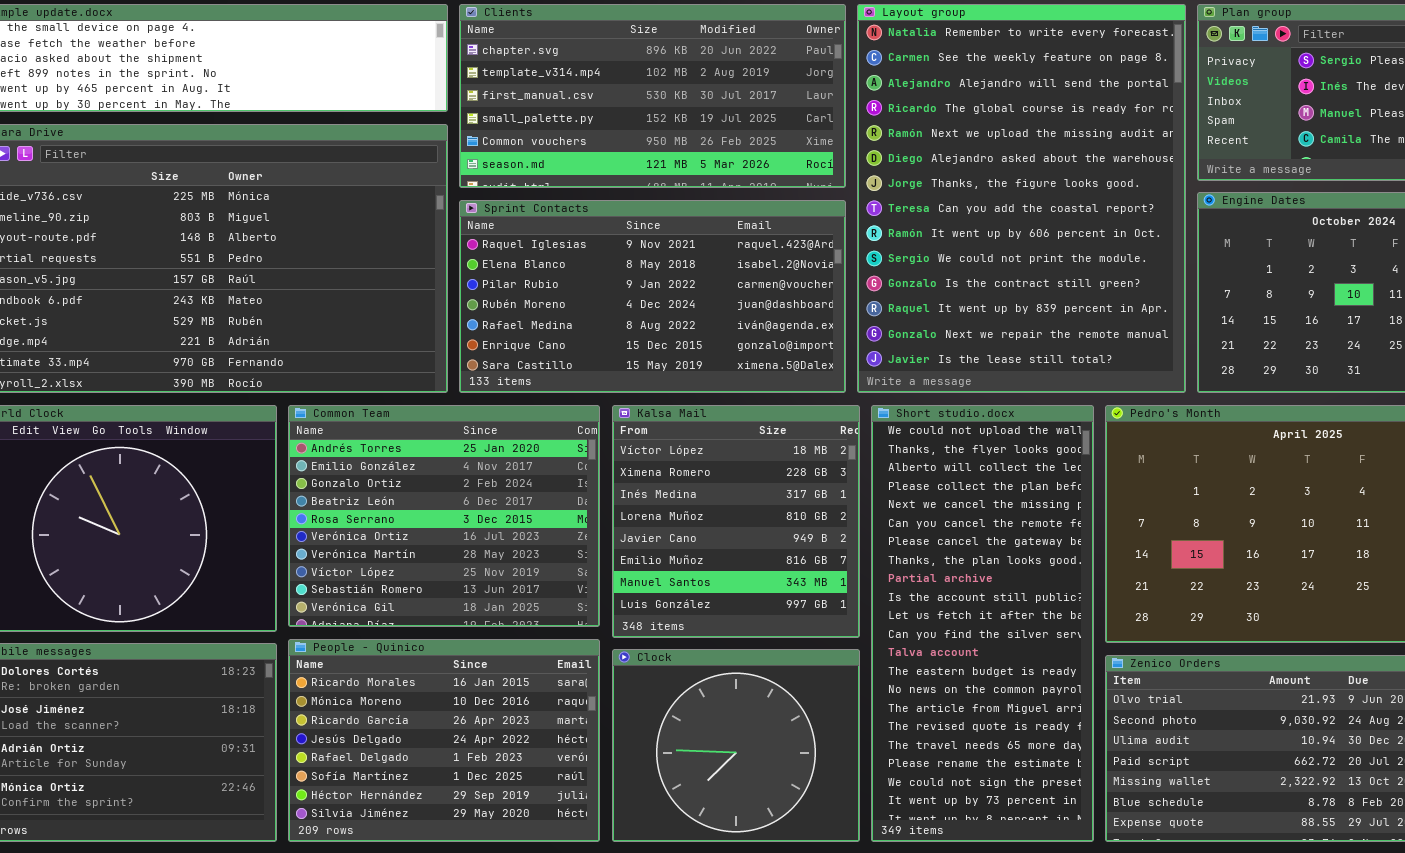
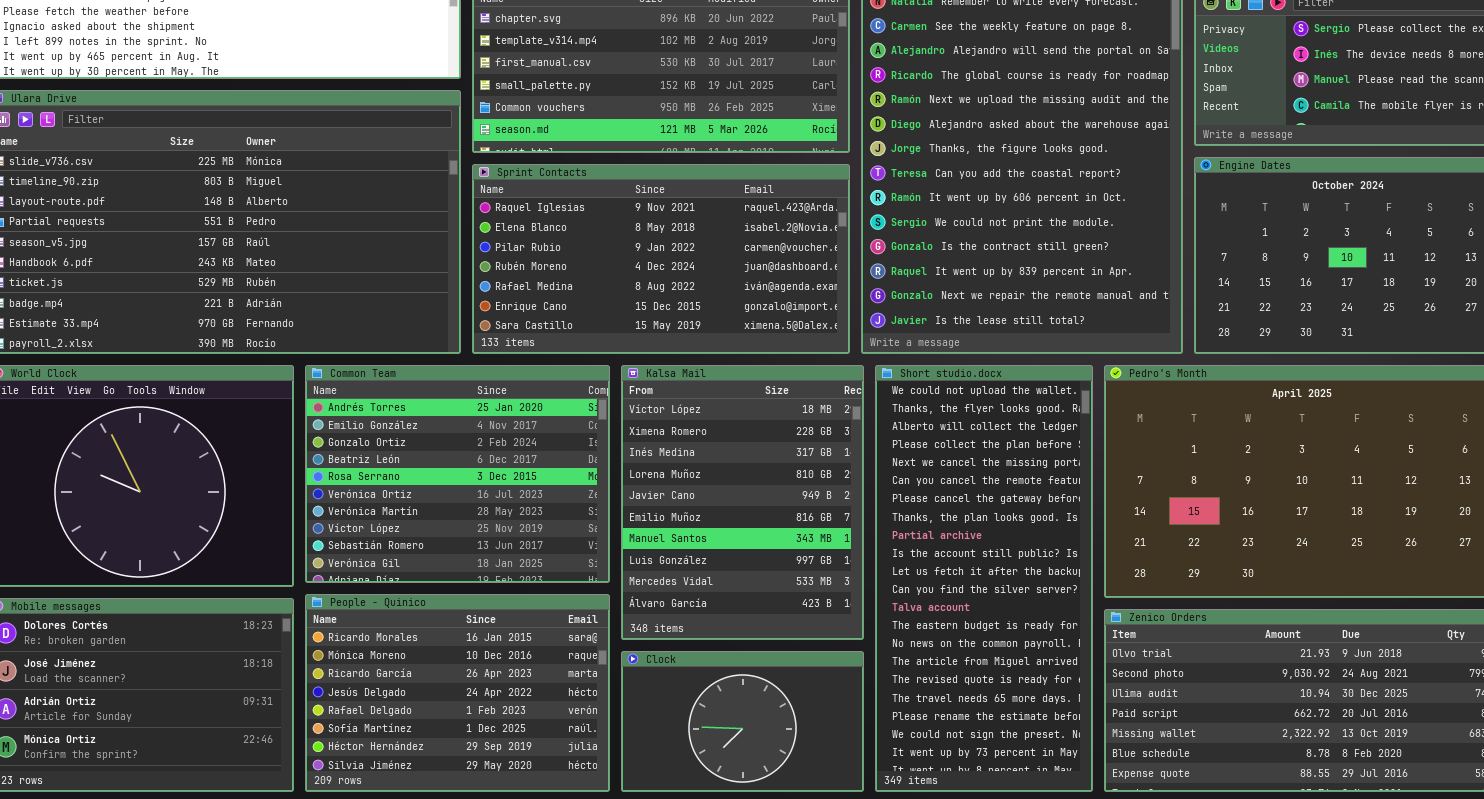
Kalsa Mail: [612,405,860,638] -> [621,365,864,640], resized
Clock: [612,649,860,842] -> [621,651,864,792], resized

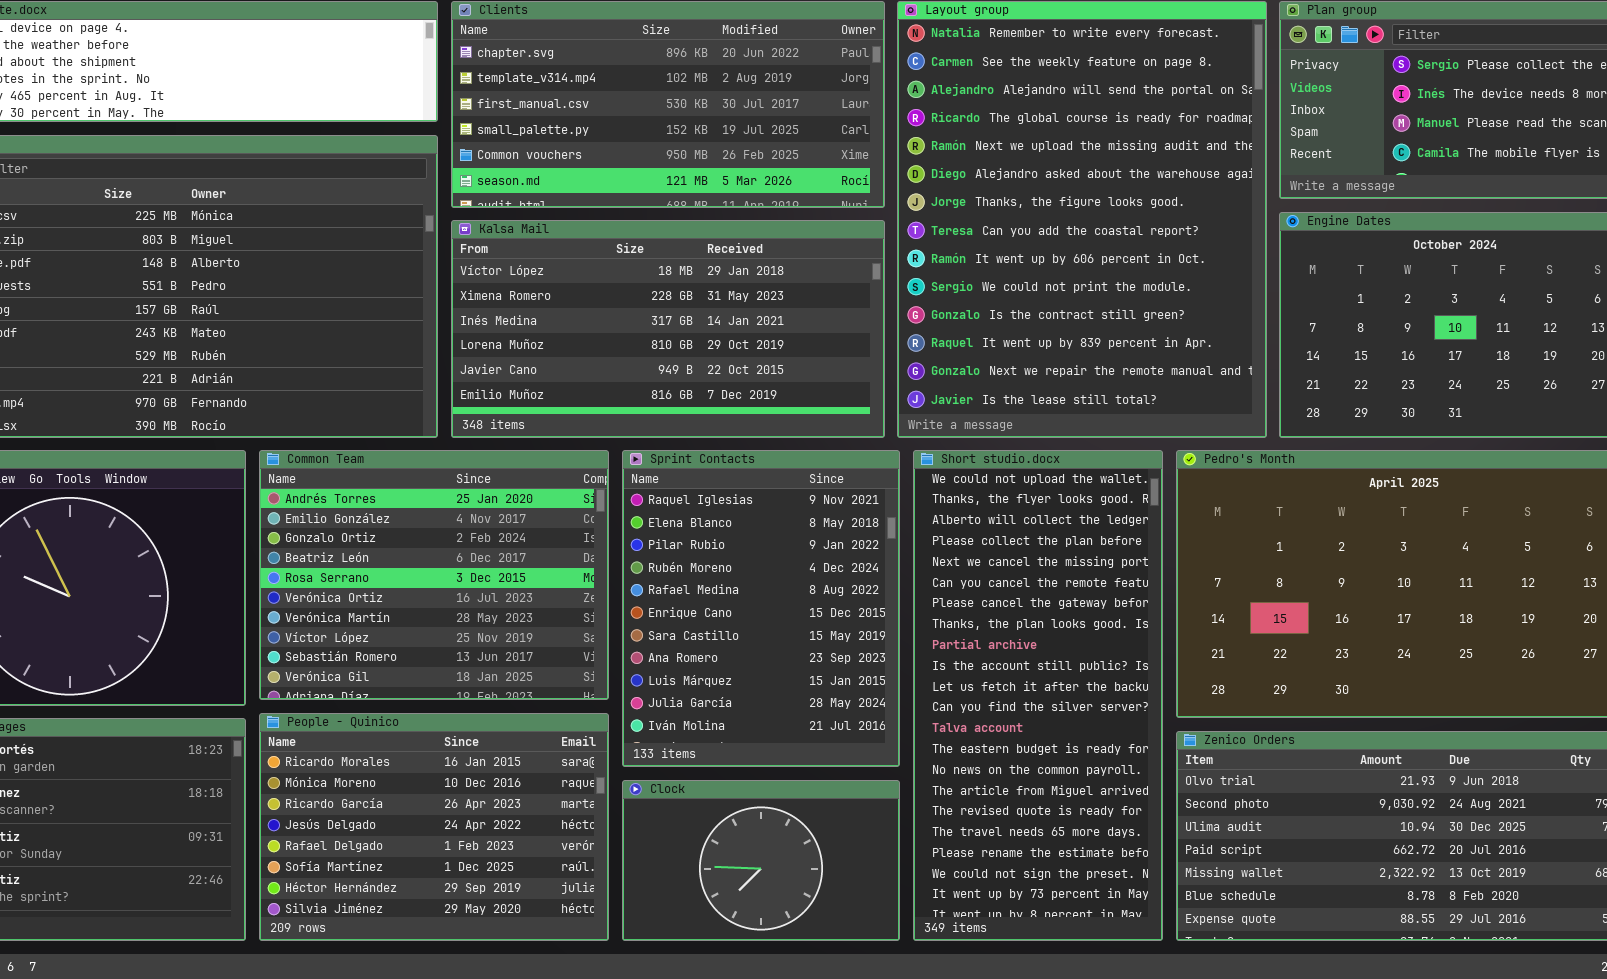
Sprint Contacts: [472,164,850,354] -> [622,450,900,767], moved, resized
Kalsa Mail: [621,365,864,640] -> [451,220,885,438], moved, resized

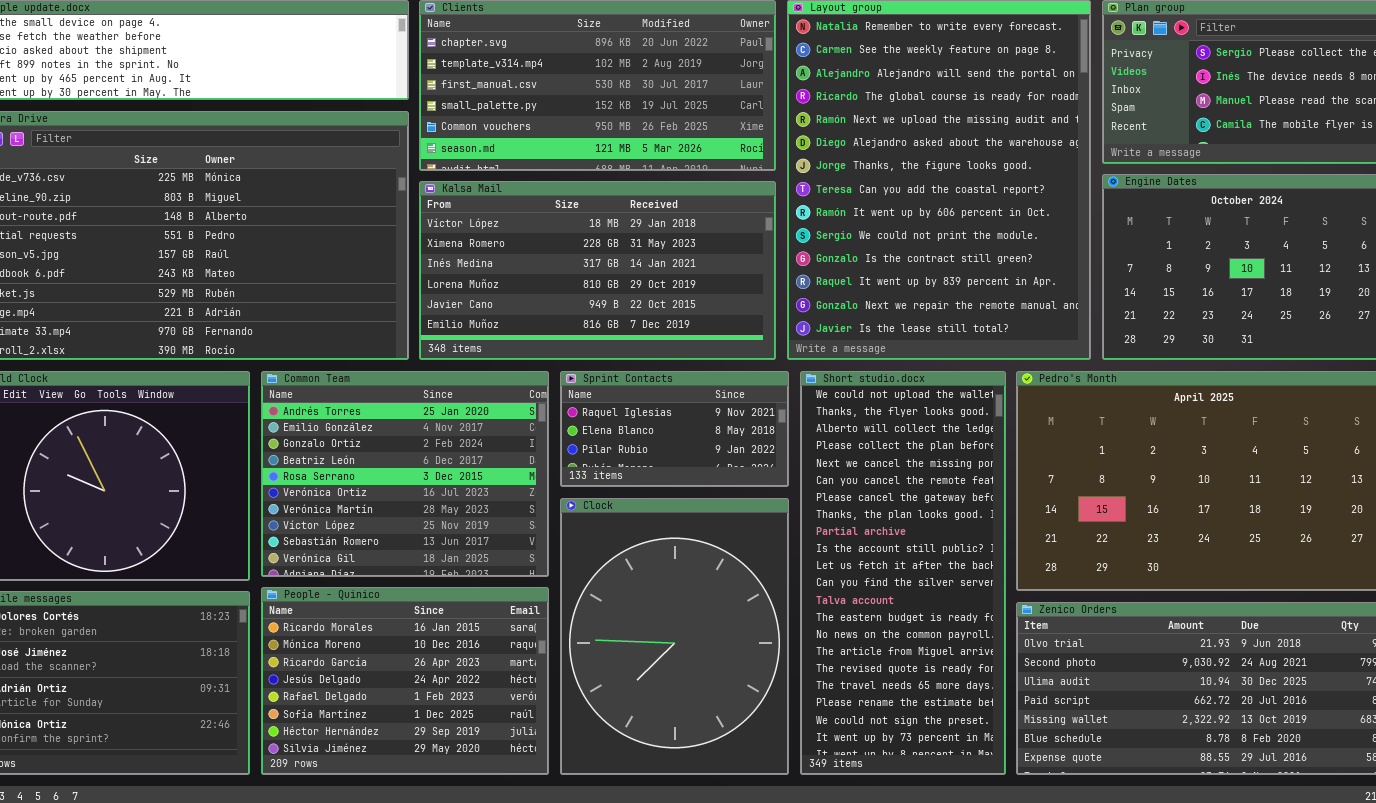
Sprint Contacts: [622,450,900,767] -> [560,371,789,487], resized
Clock: [622,780,900,941] -> [560,498,789,775], resized

